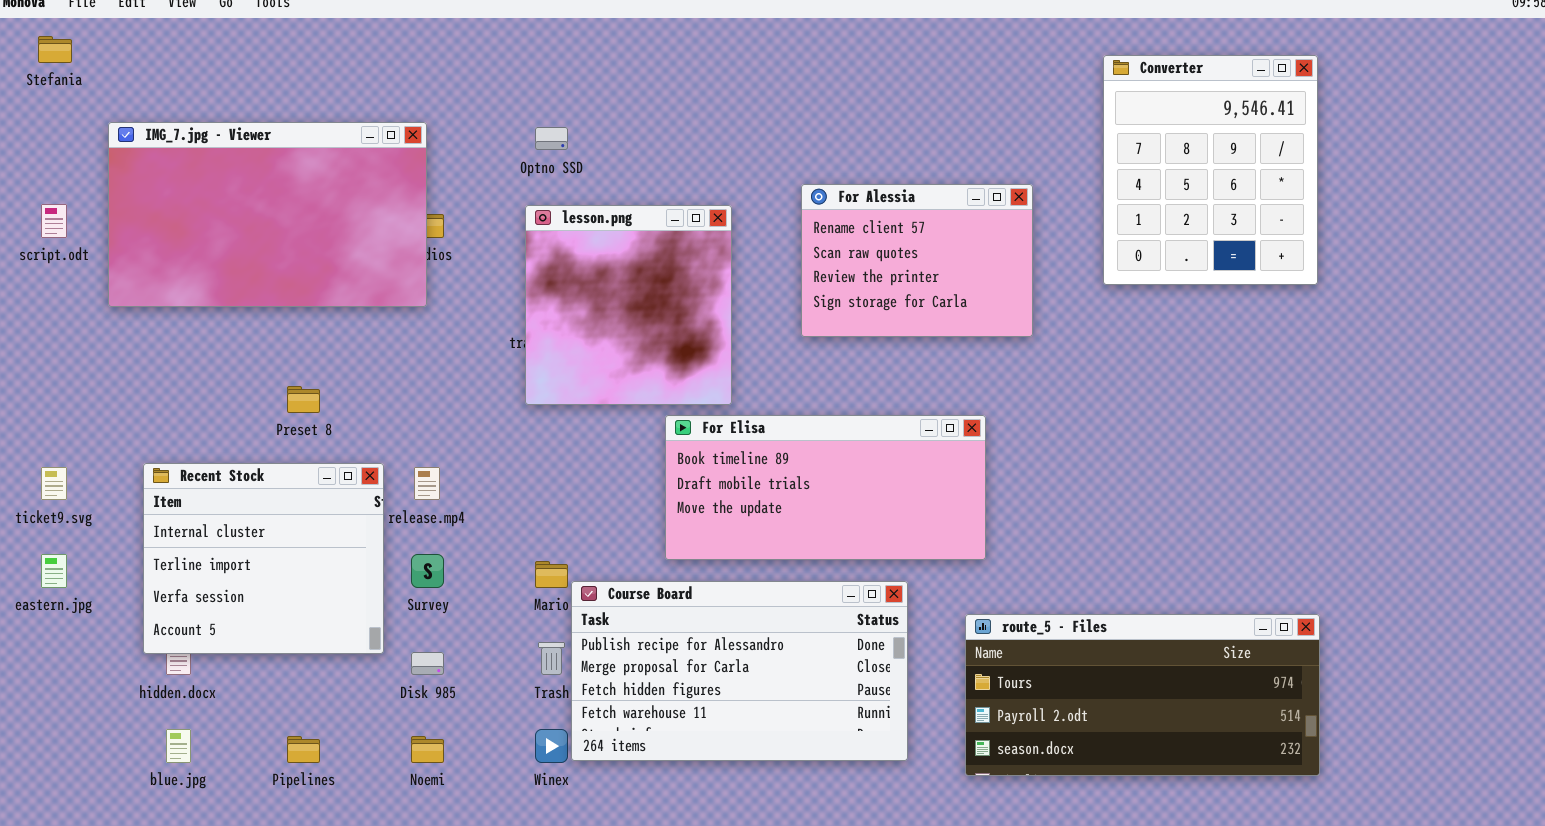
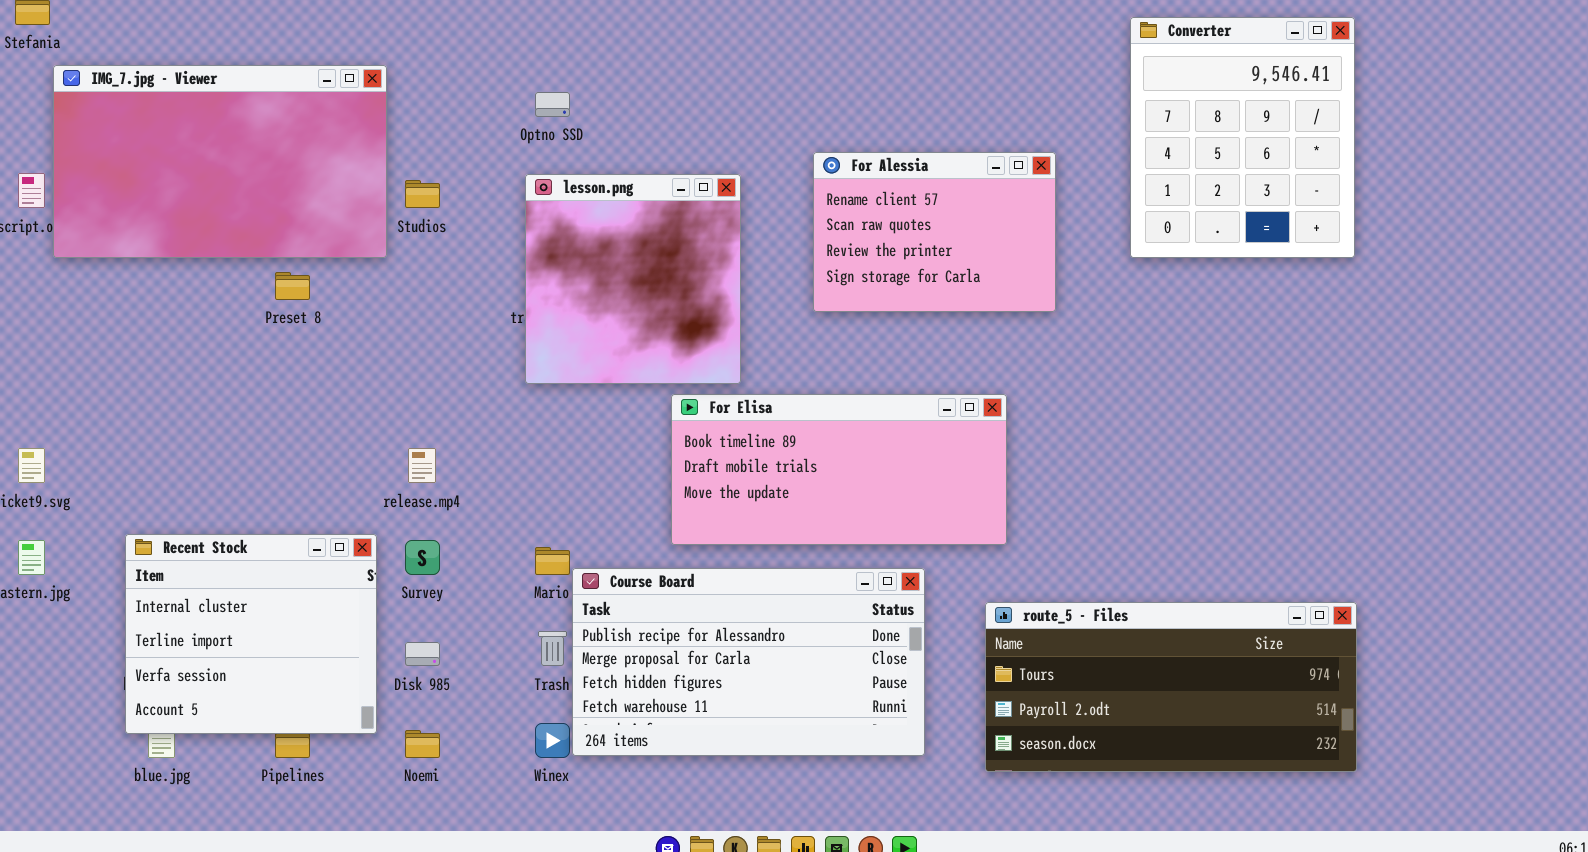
IMG_7.jpg - Viewer: [108,122,427,307] -> [53,65,387,258], moved
Preset 8: [287,386,320,413] -> [275,272,310,300], moved
Recent Stock: [143,463,384,654] -> [125,534,377,734], moved

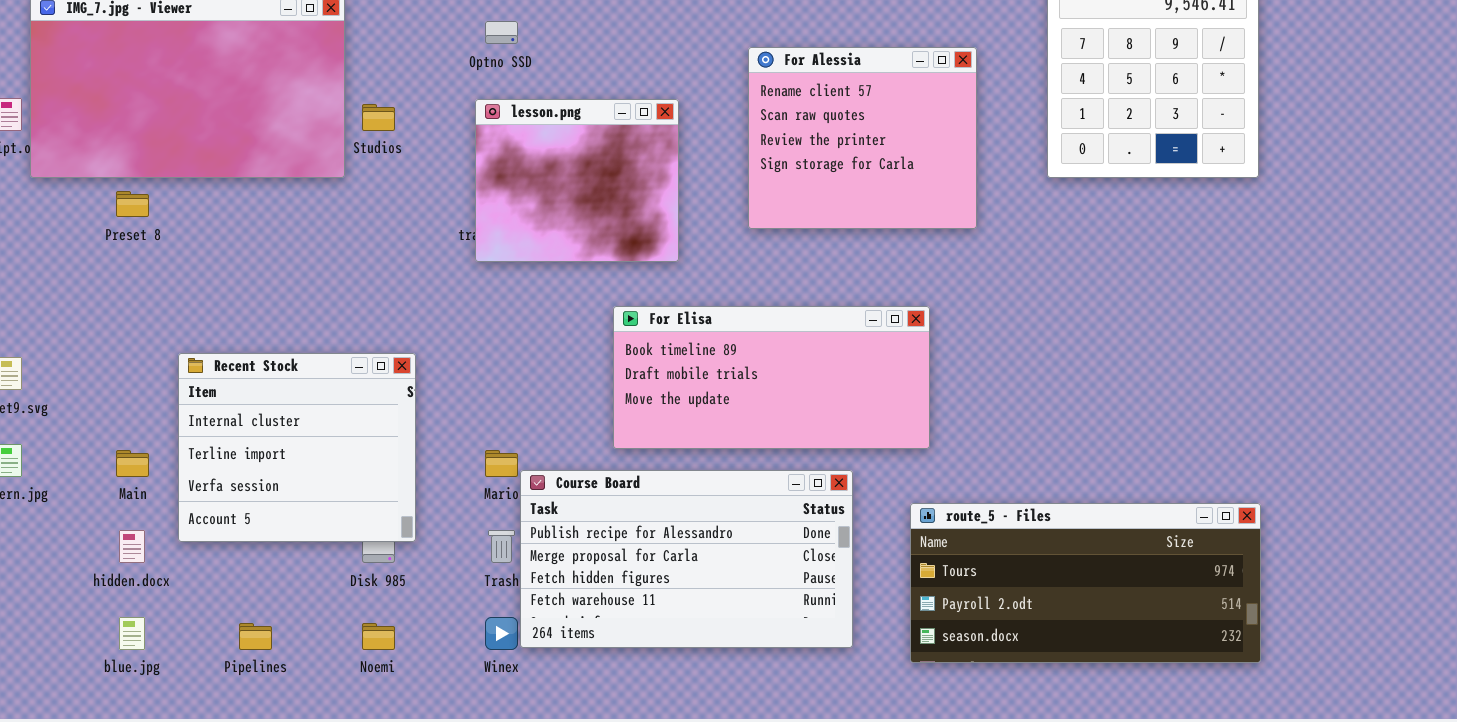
For Alessia: [813,152,1056,312] -> [748,47,977,229], resized
lesson.png: [525,174,741,384] -> [475,99,679,262], resized
Preset 8: [275,272,310,300] -> [116,191,149,217], moved
Recent Stock: [125,534,377,734] -> [178,353,416,542], moved

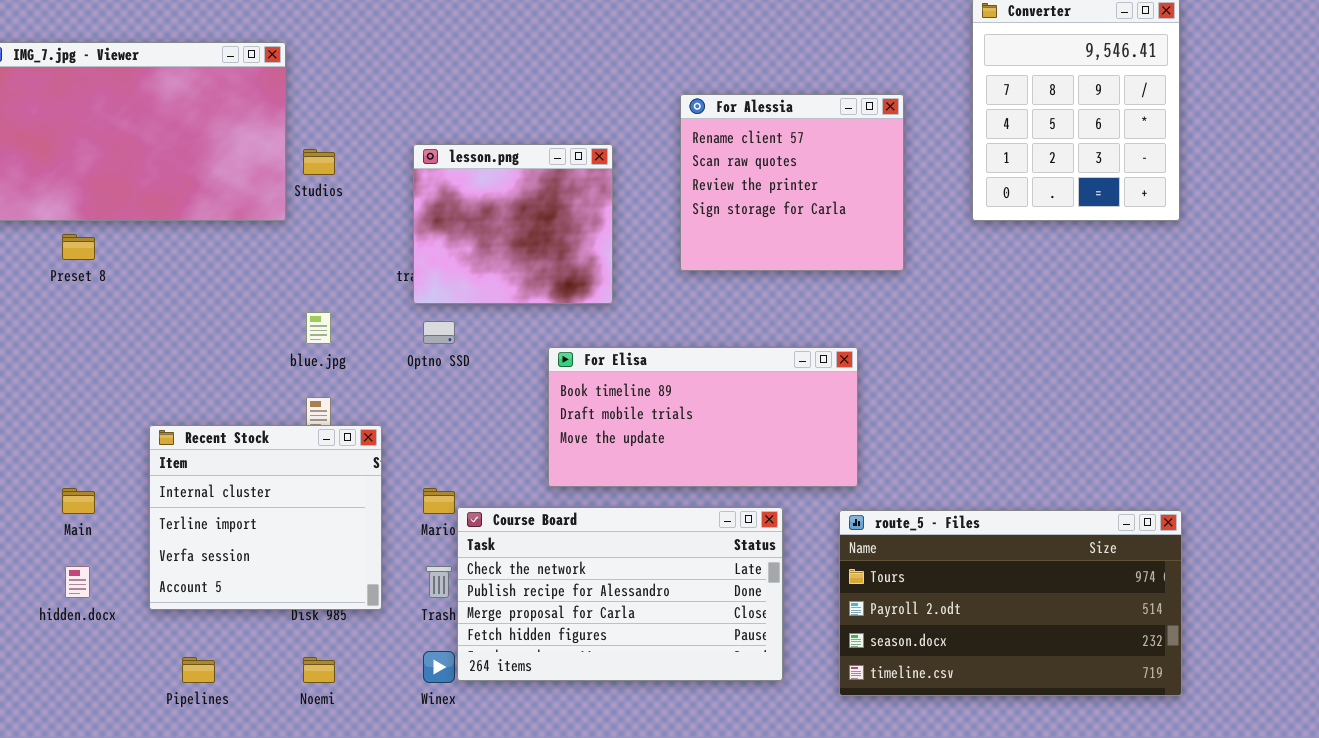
Optno SSD: [485,21,518,44] -> [423,321,455,344], moved
Recent Stock: [178,353,416,542] -> [149,425,382,610], moved
Course Board: [520,470,853,648] -> [457,507,783,681], scrolled up 1 row
route_5 - Files: [910,503,1261,663] -> [839,510,1182,696], resized
blue.jpg: [119,617,145,650] -> [306,312,331,344], moved

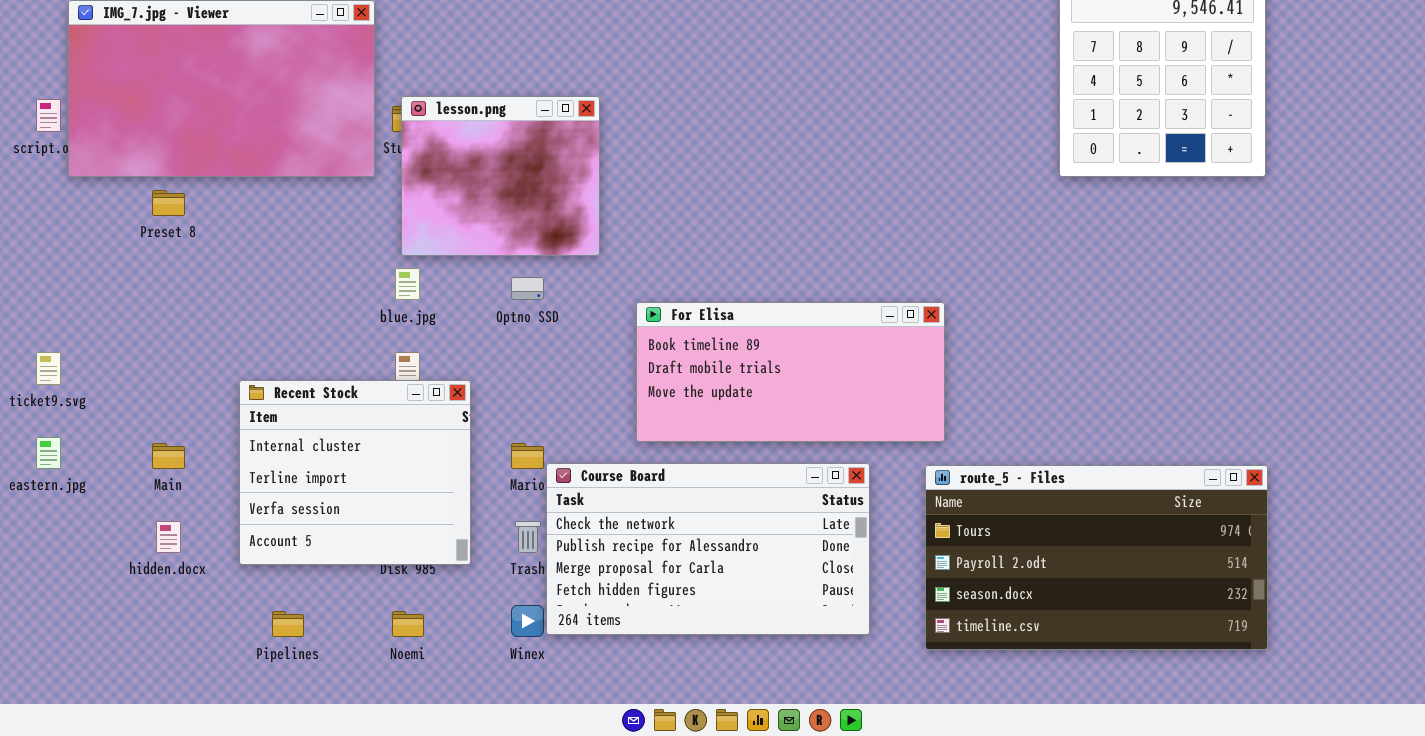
For Alessia: [680,94,904,271] -> none, closed
lesson.png: [413,144,613,304] -> [401,96,600,256], moved

